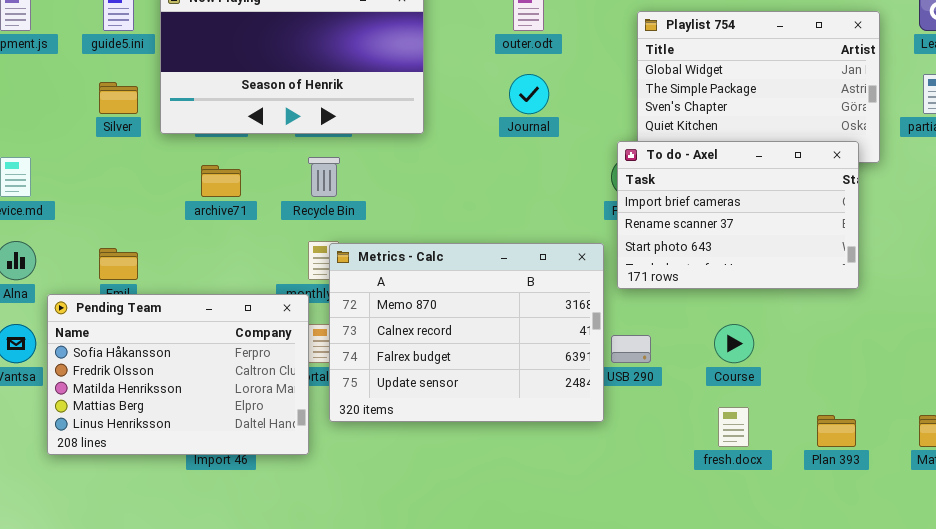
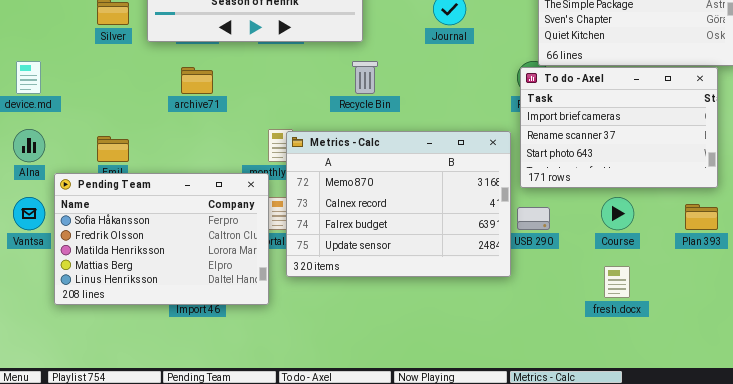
To do - Axel: [617,141,859,289] -> [520,67,718,188], moved
Recycle Bin: [308,157,340,197] -> [352,61,378,94], moved
Plan 393: [817,415,856,447] -> [685,204,718,230], moved

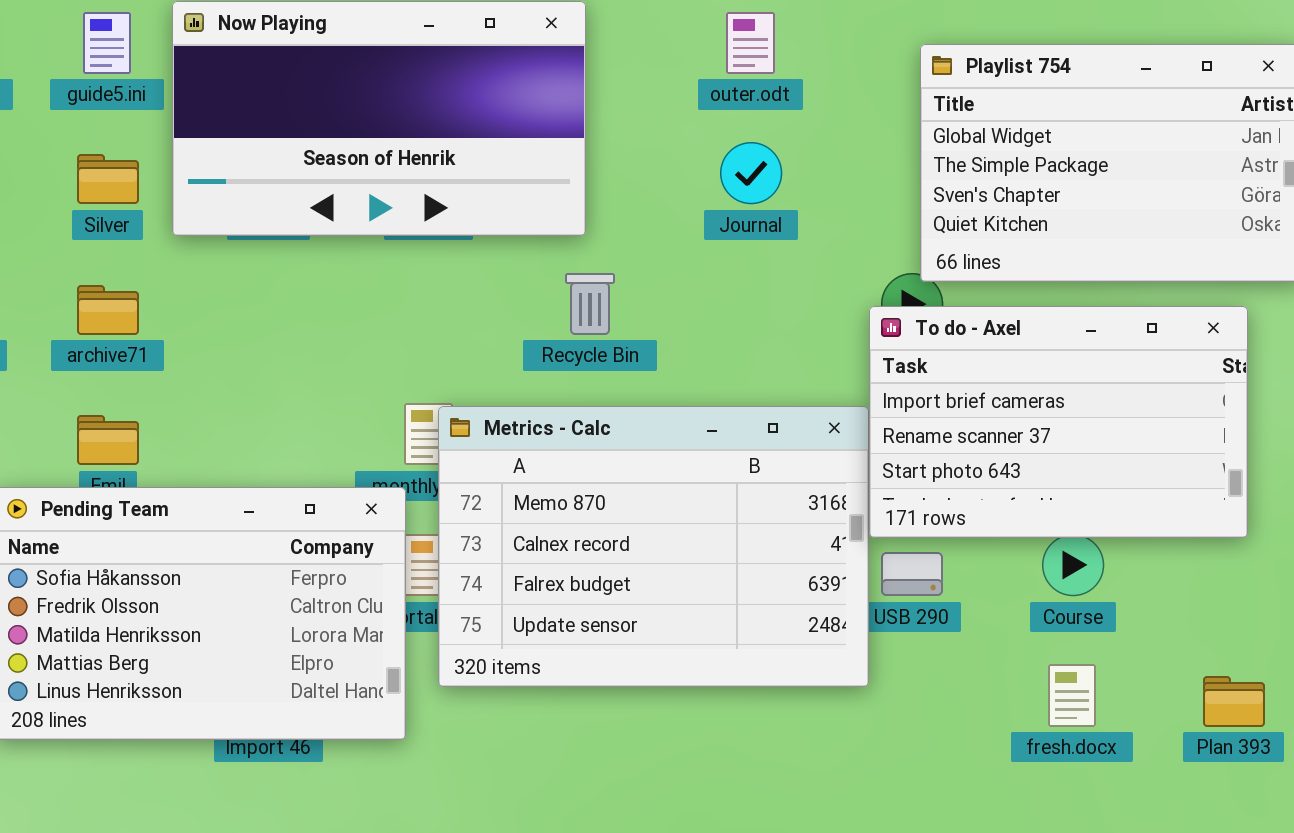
To do - Axel: [520,67,718,188] -> [869,306,1248,538], moved
archive71: [181,67,213,94] -> [77,285,139,335], moved
Plan 393: [685,204,718,230] -> [1203,676,1265,727], moved

